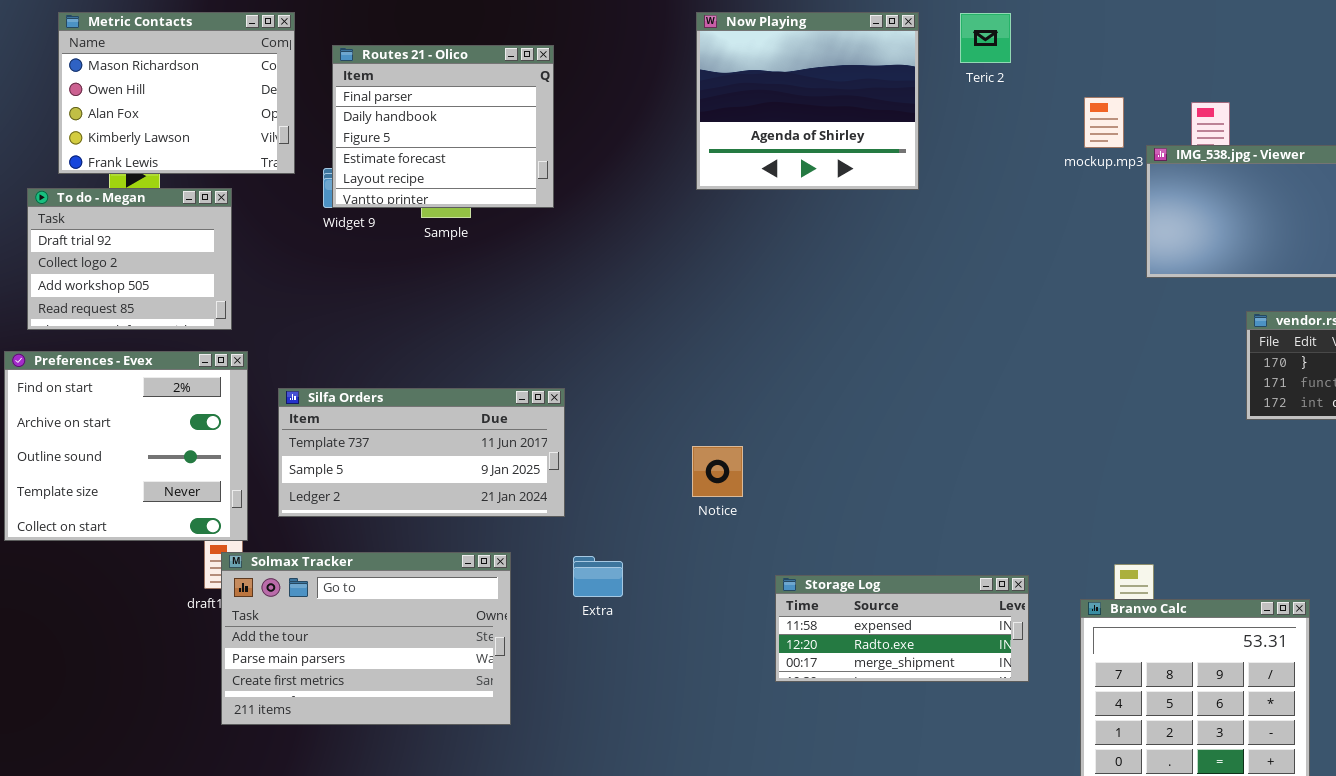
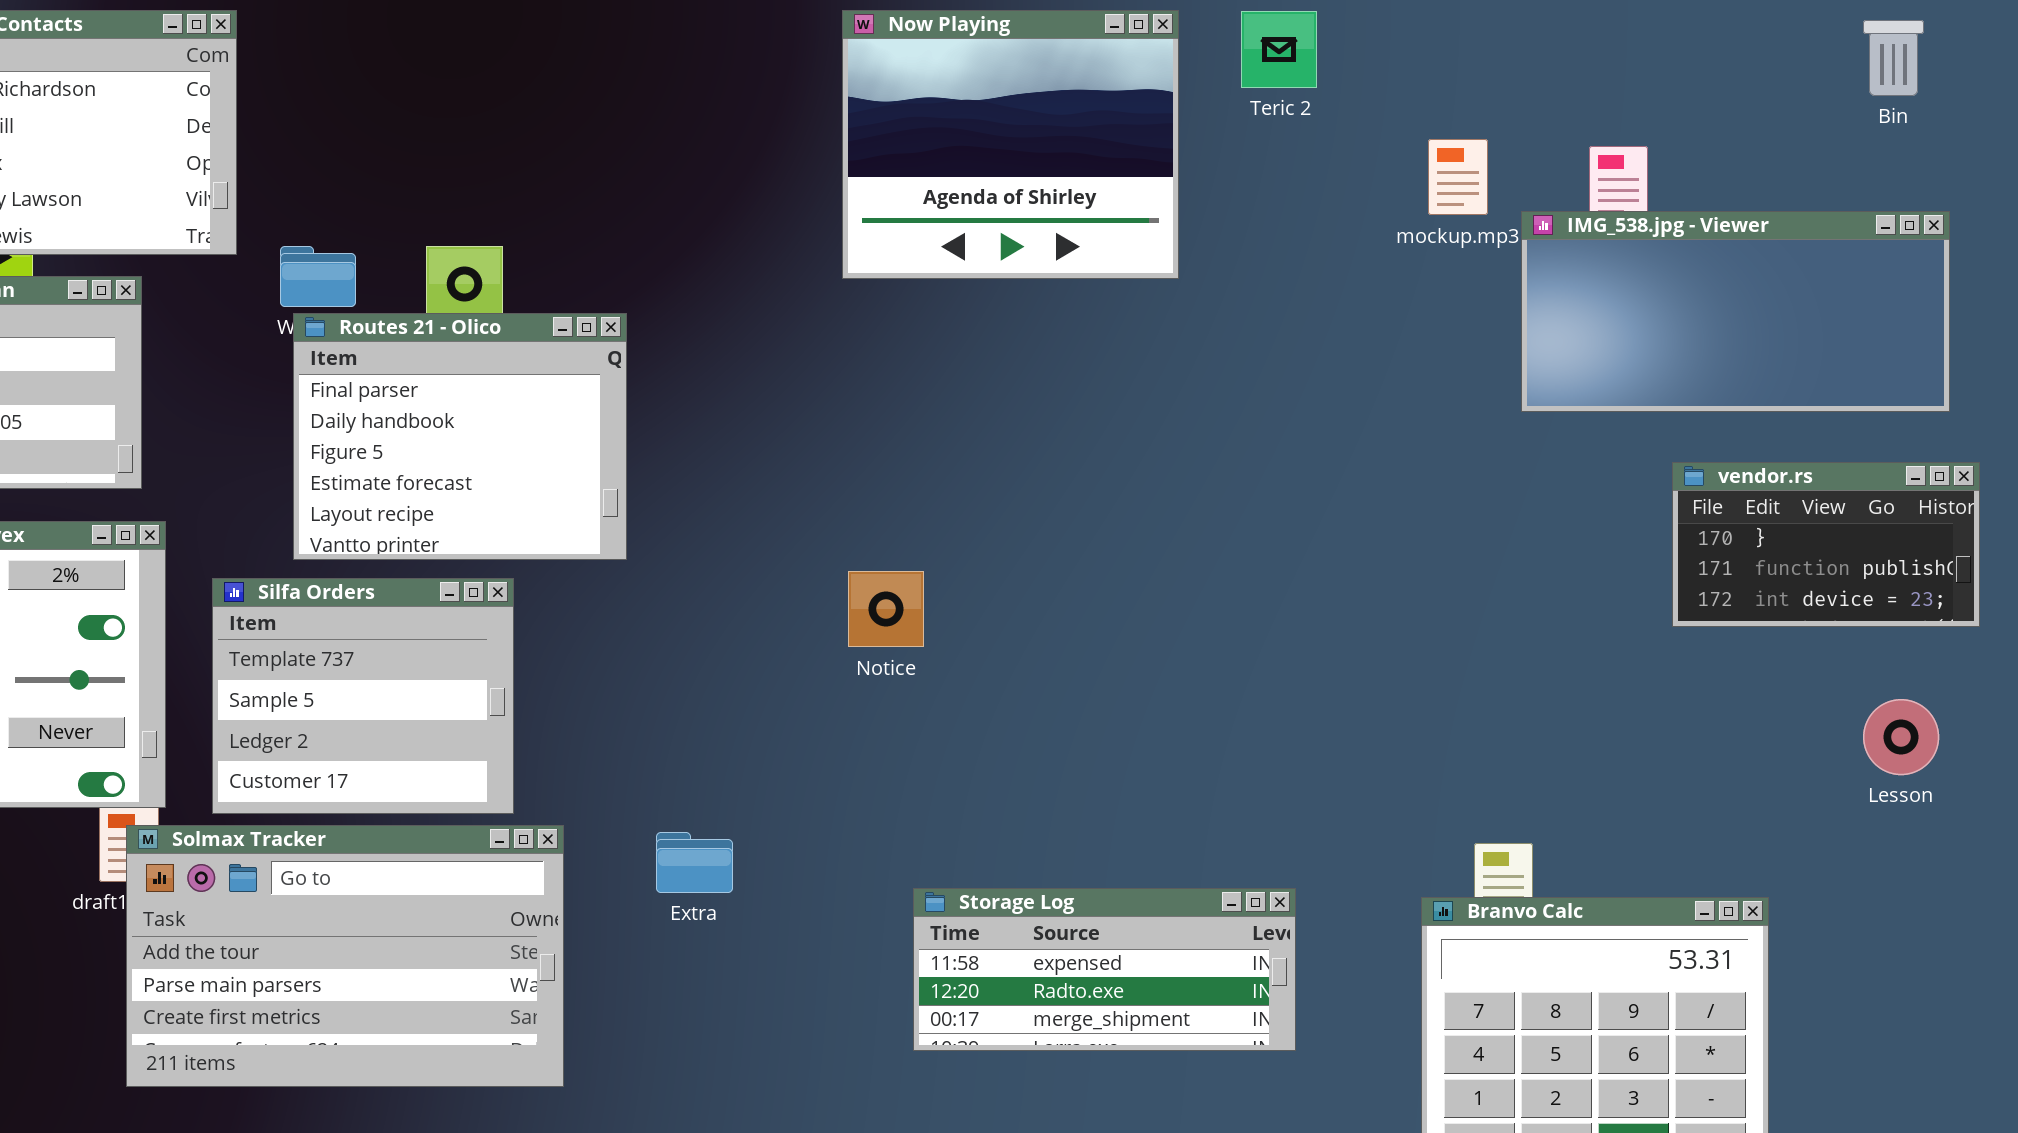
Routes 21 - Olico: [332,45,554,208] -> [293,313,627,560], moved
Silfa Orders: [278,388,565,517] -> [212,578,514,814], resized
Notice: [692,446,743,497] -> [848,571,924,647], moved
Storage Log: [775,575,1029,682] -> [913,888,1296,1051], moved

